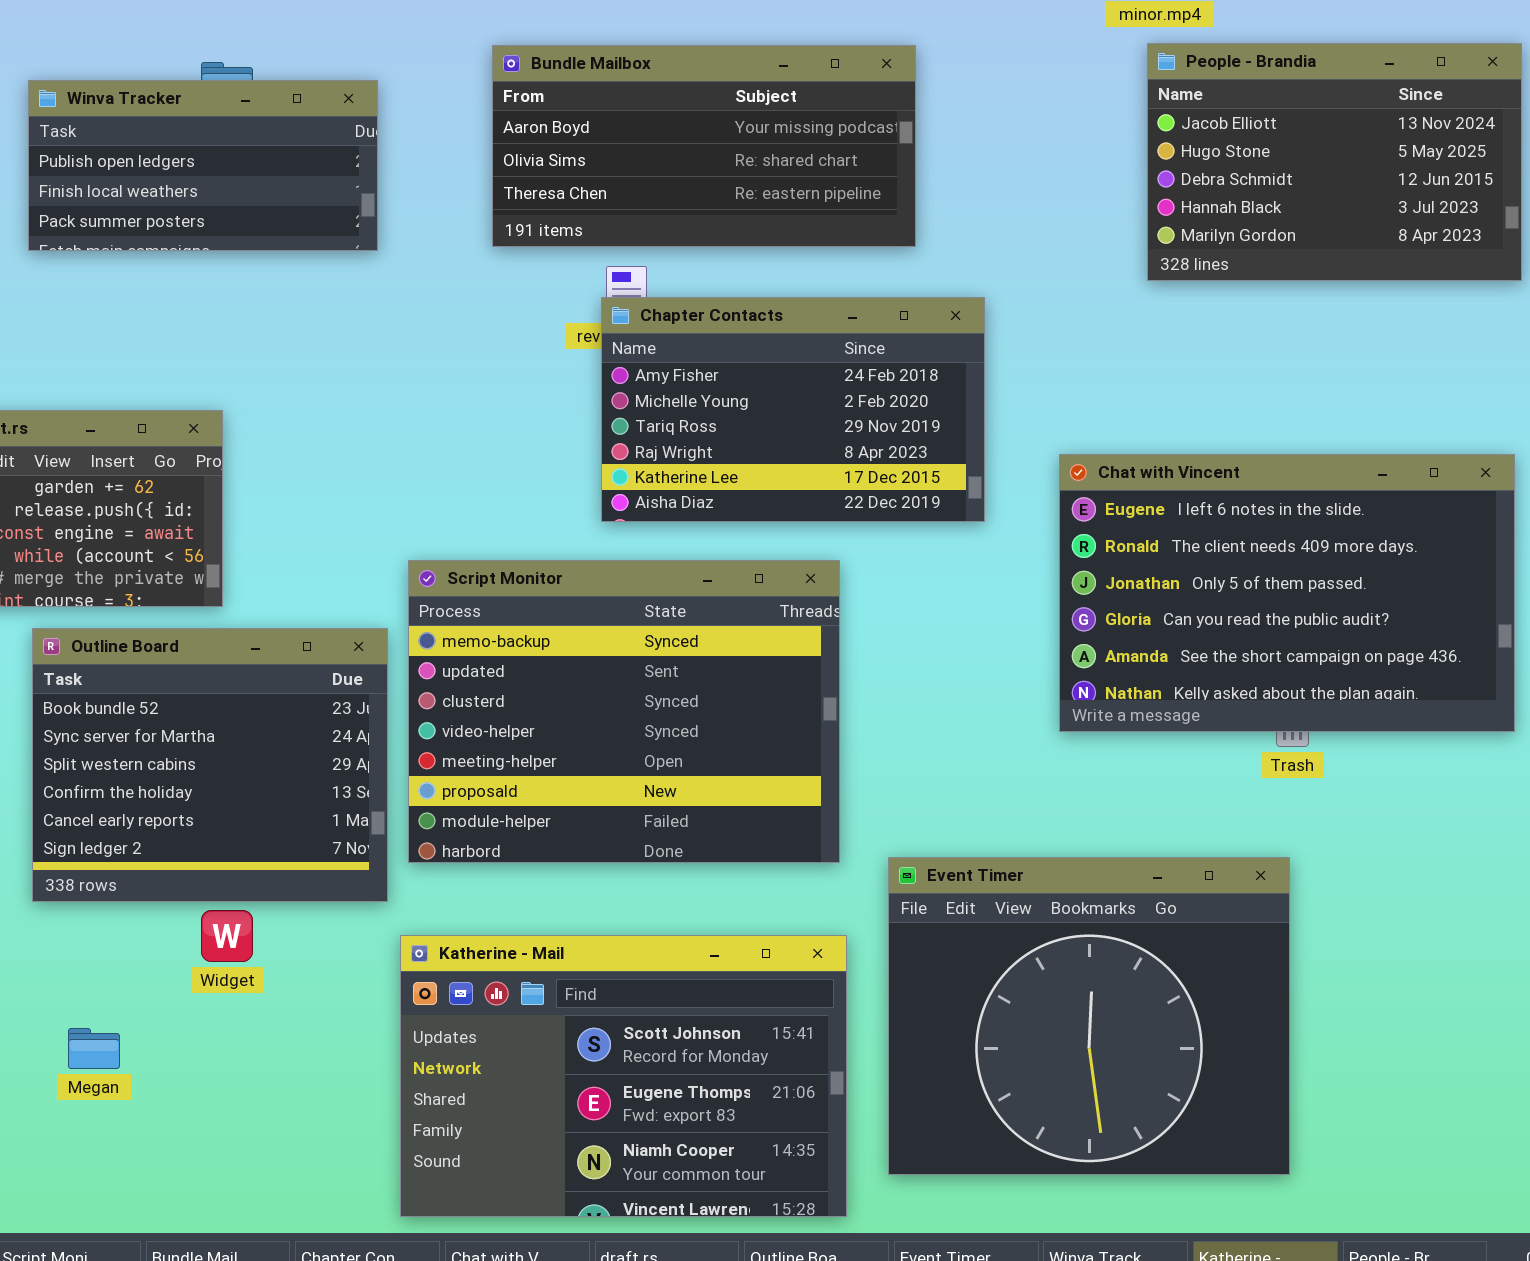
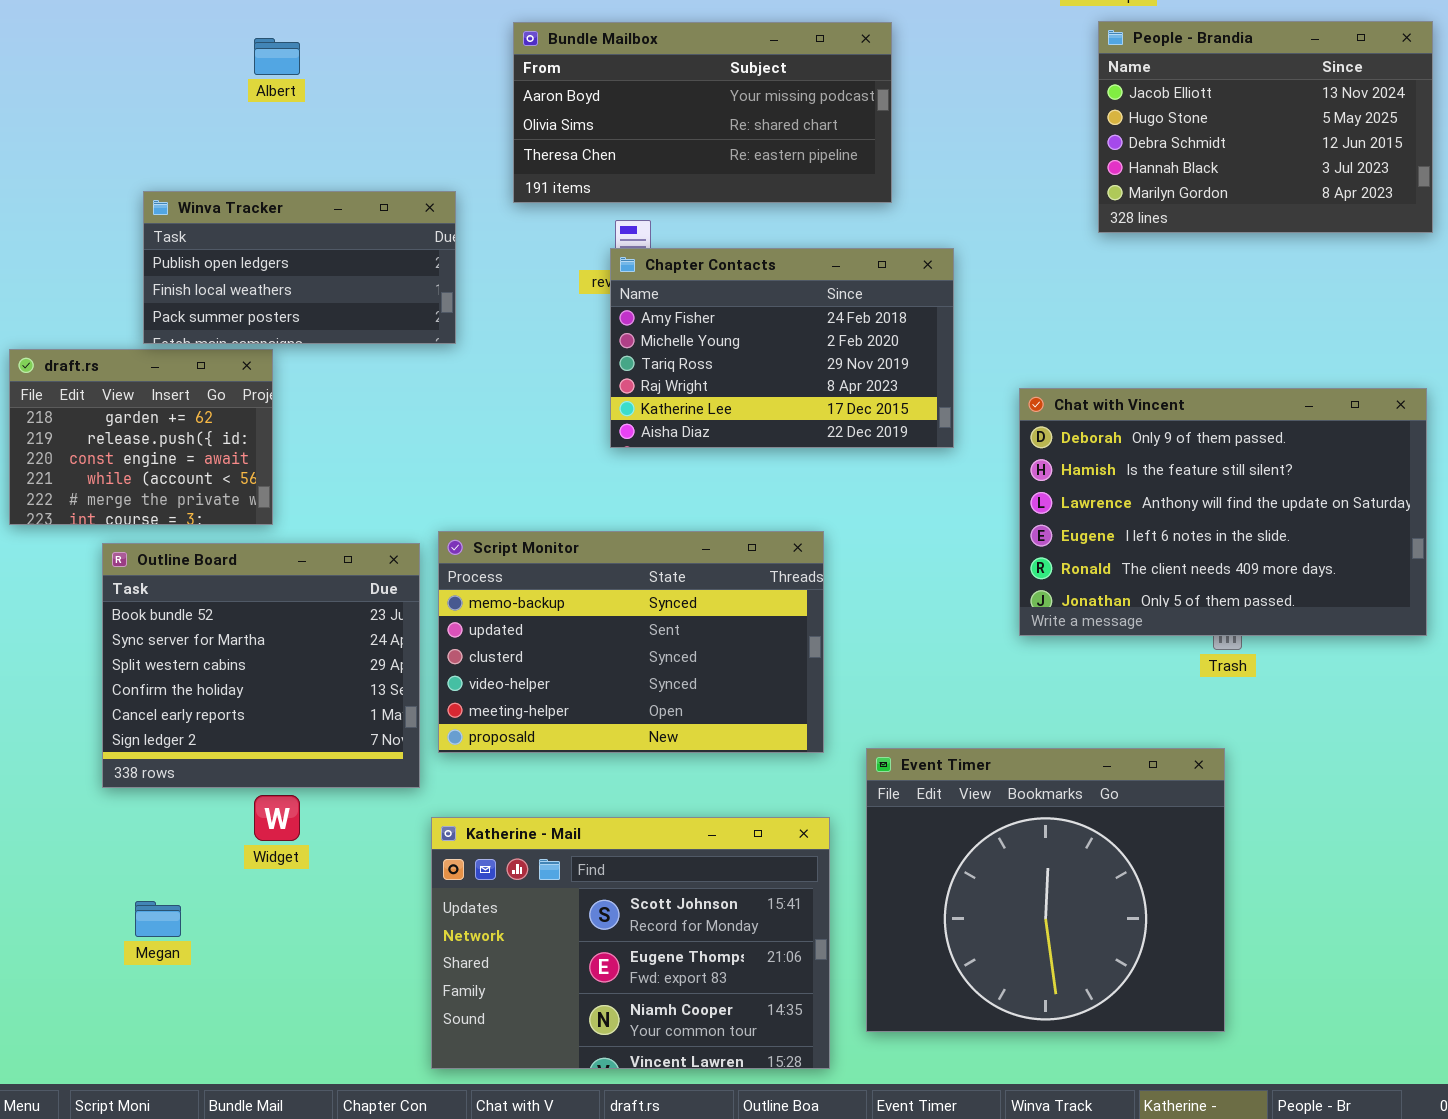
Winva Tracker: [28,80,378,251] -> [143,191,456,344], moved
Chat with Vincent: [1059,454,1515,732] -> [1019,388,1427,636], scrolled up 3 rows
Script Monitor: [408,560,840,863] -> [438,531,824,753], resized

